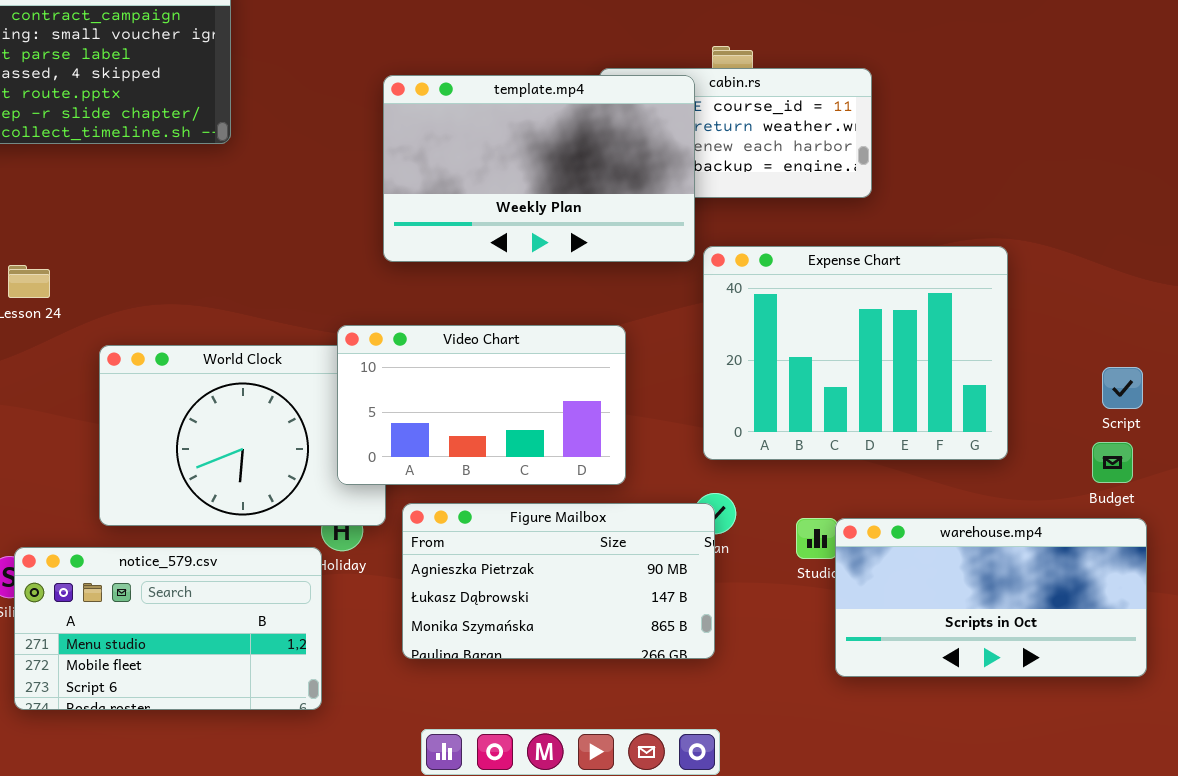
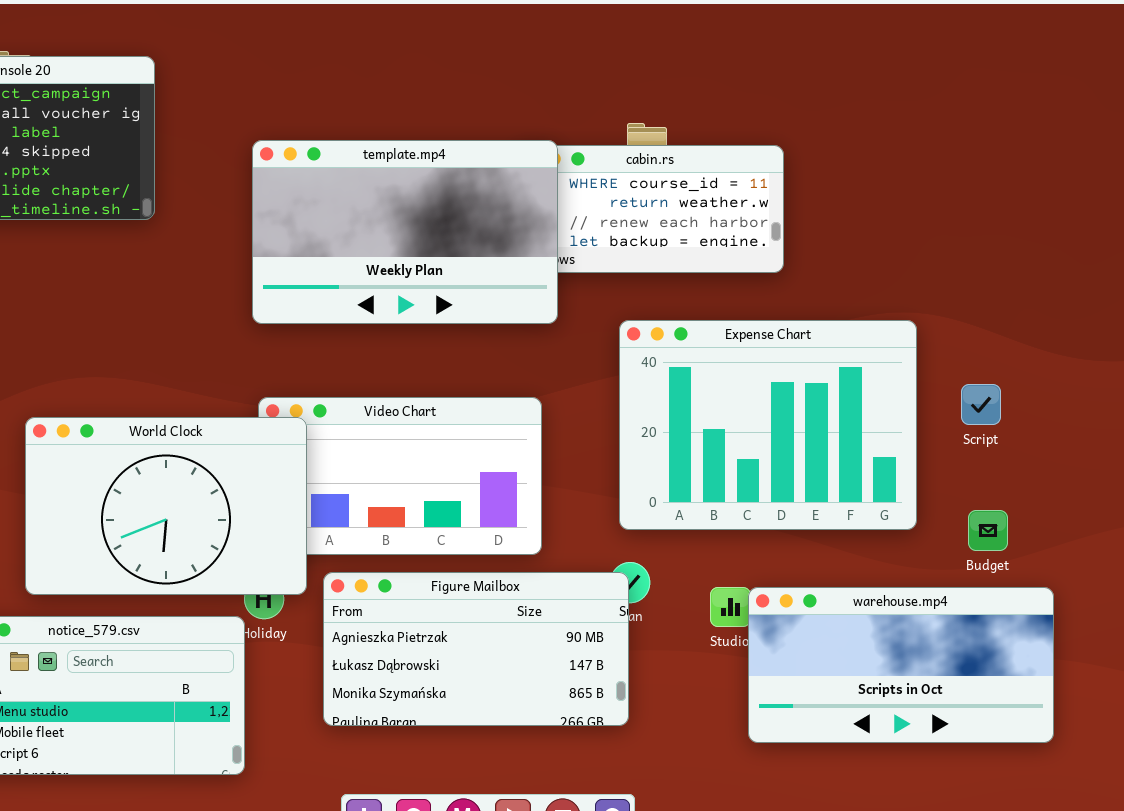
template.mp4: [383,75,695,262] -> [252,140,558,324], moved
World Clock: [99,345,386,526] -> [25,417,307,595], raised
Script: [1102,367,1143,409] -> [961,384,1001,425], moved
Budget: [1092,442,1133,483] -> [968,510,1008,551], moved

